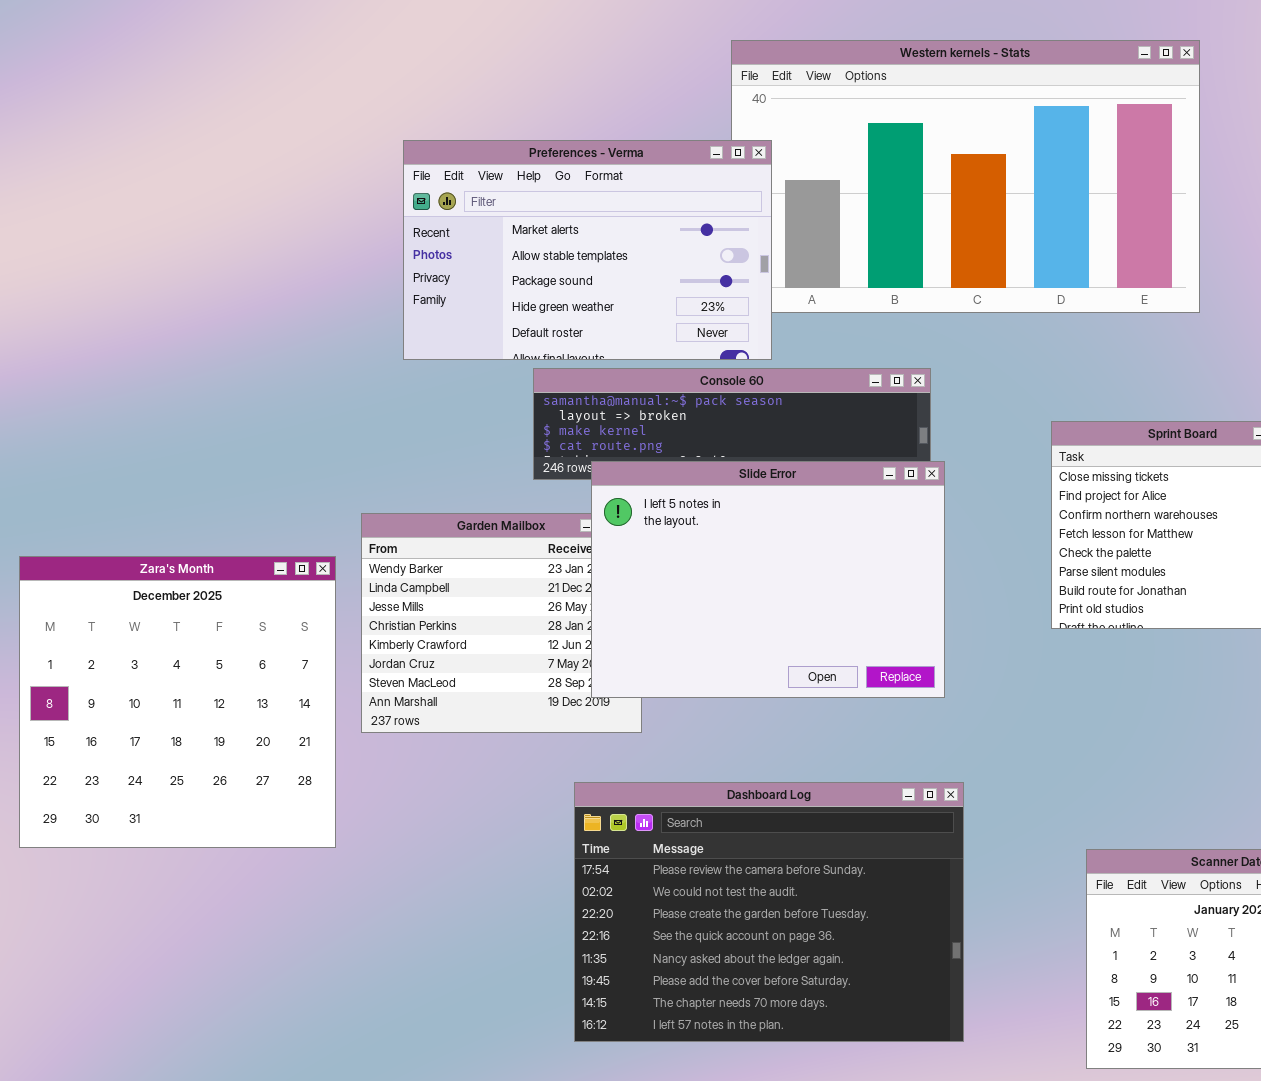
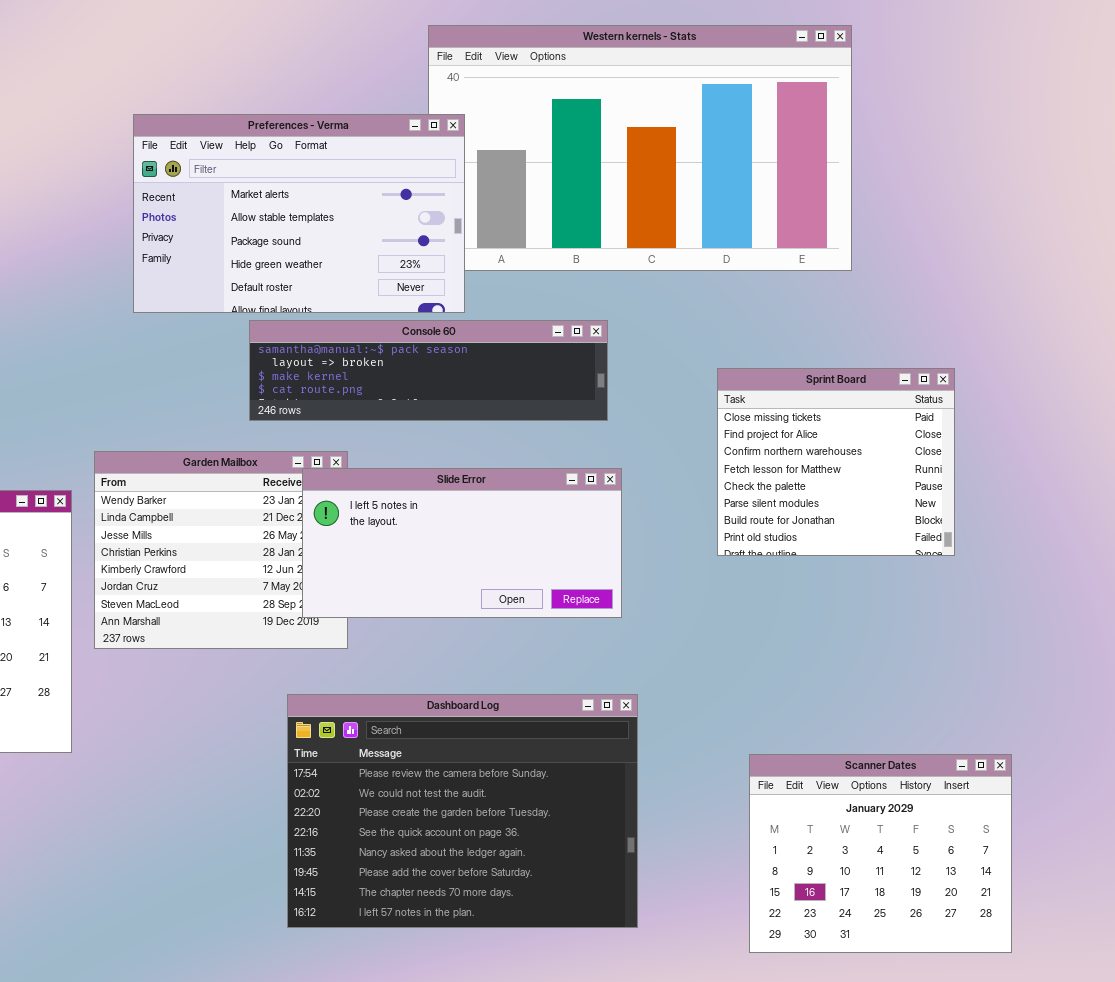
Slide Error: [591,461,945,698] -> [302,468,622,618], resized

